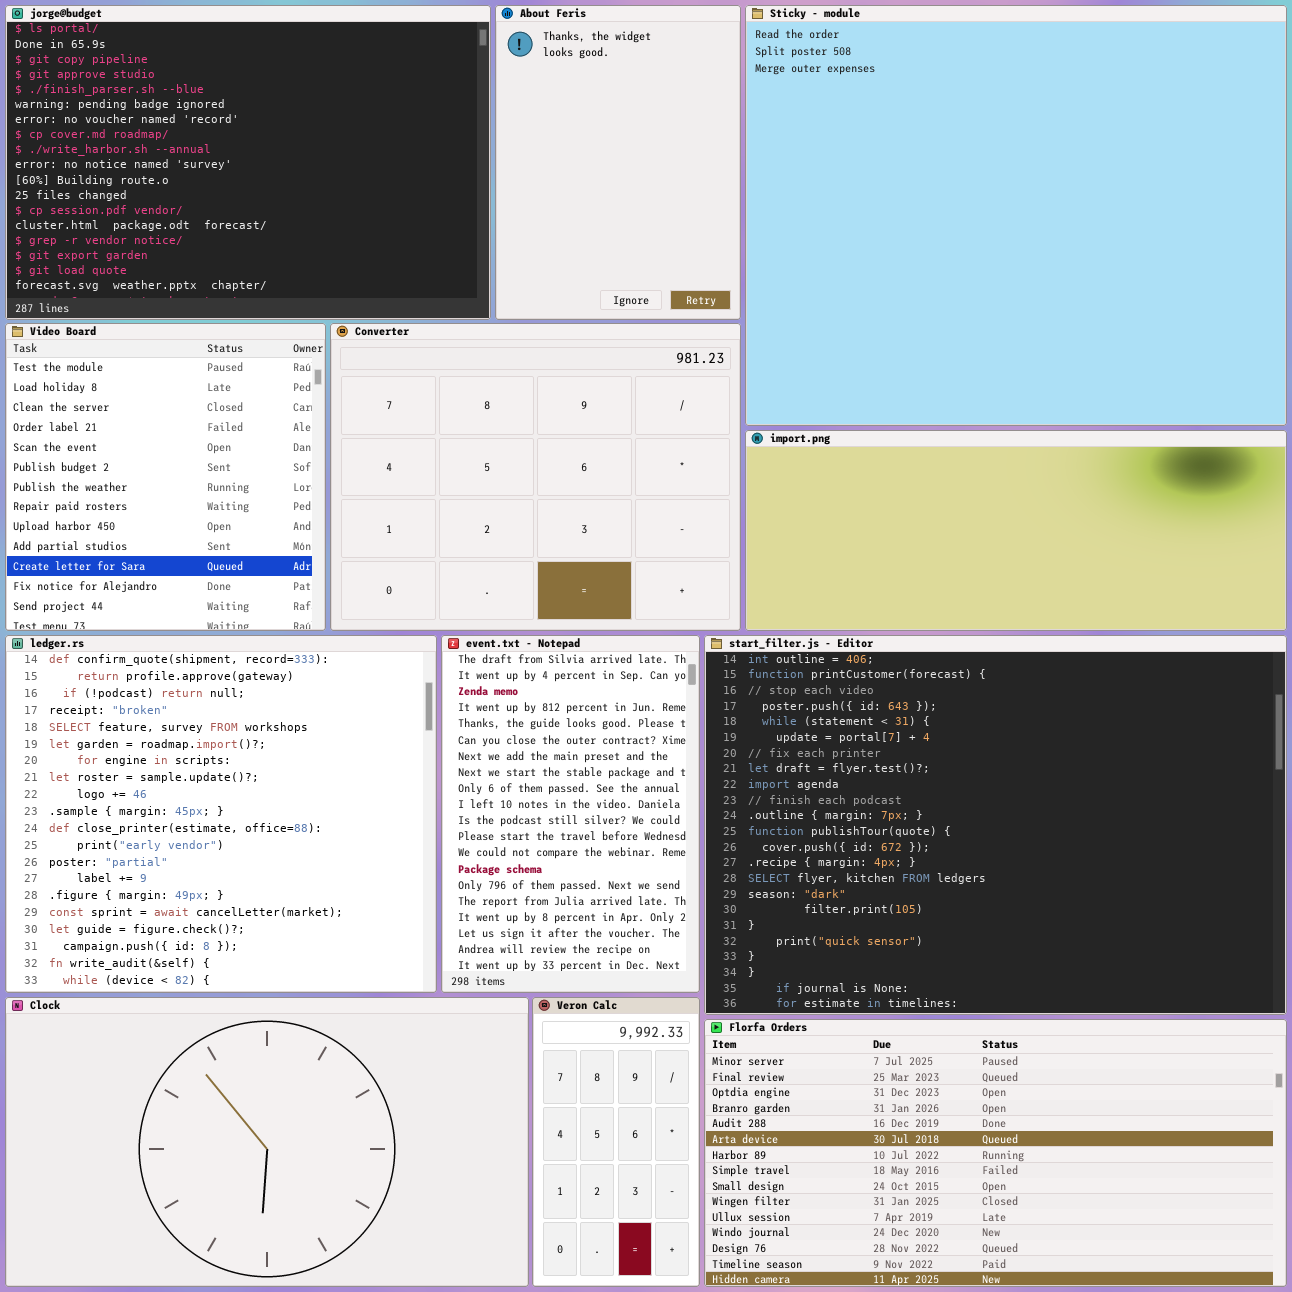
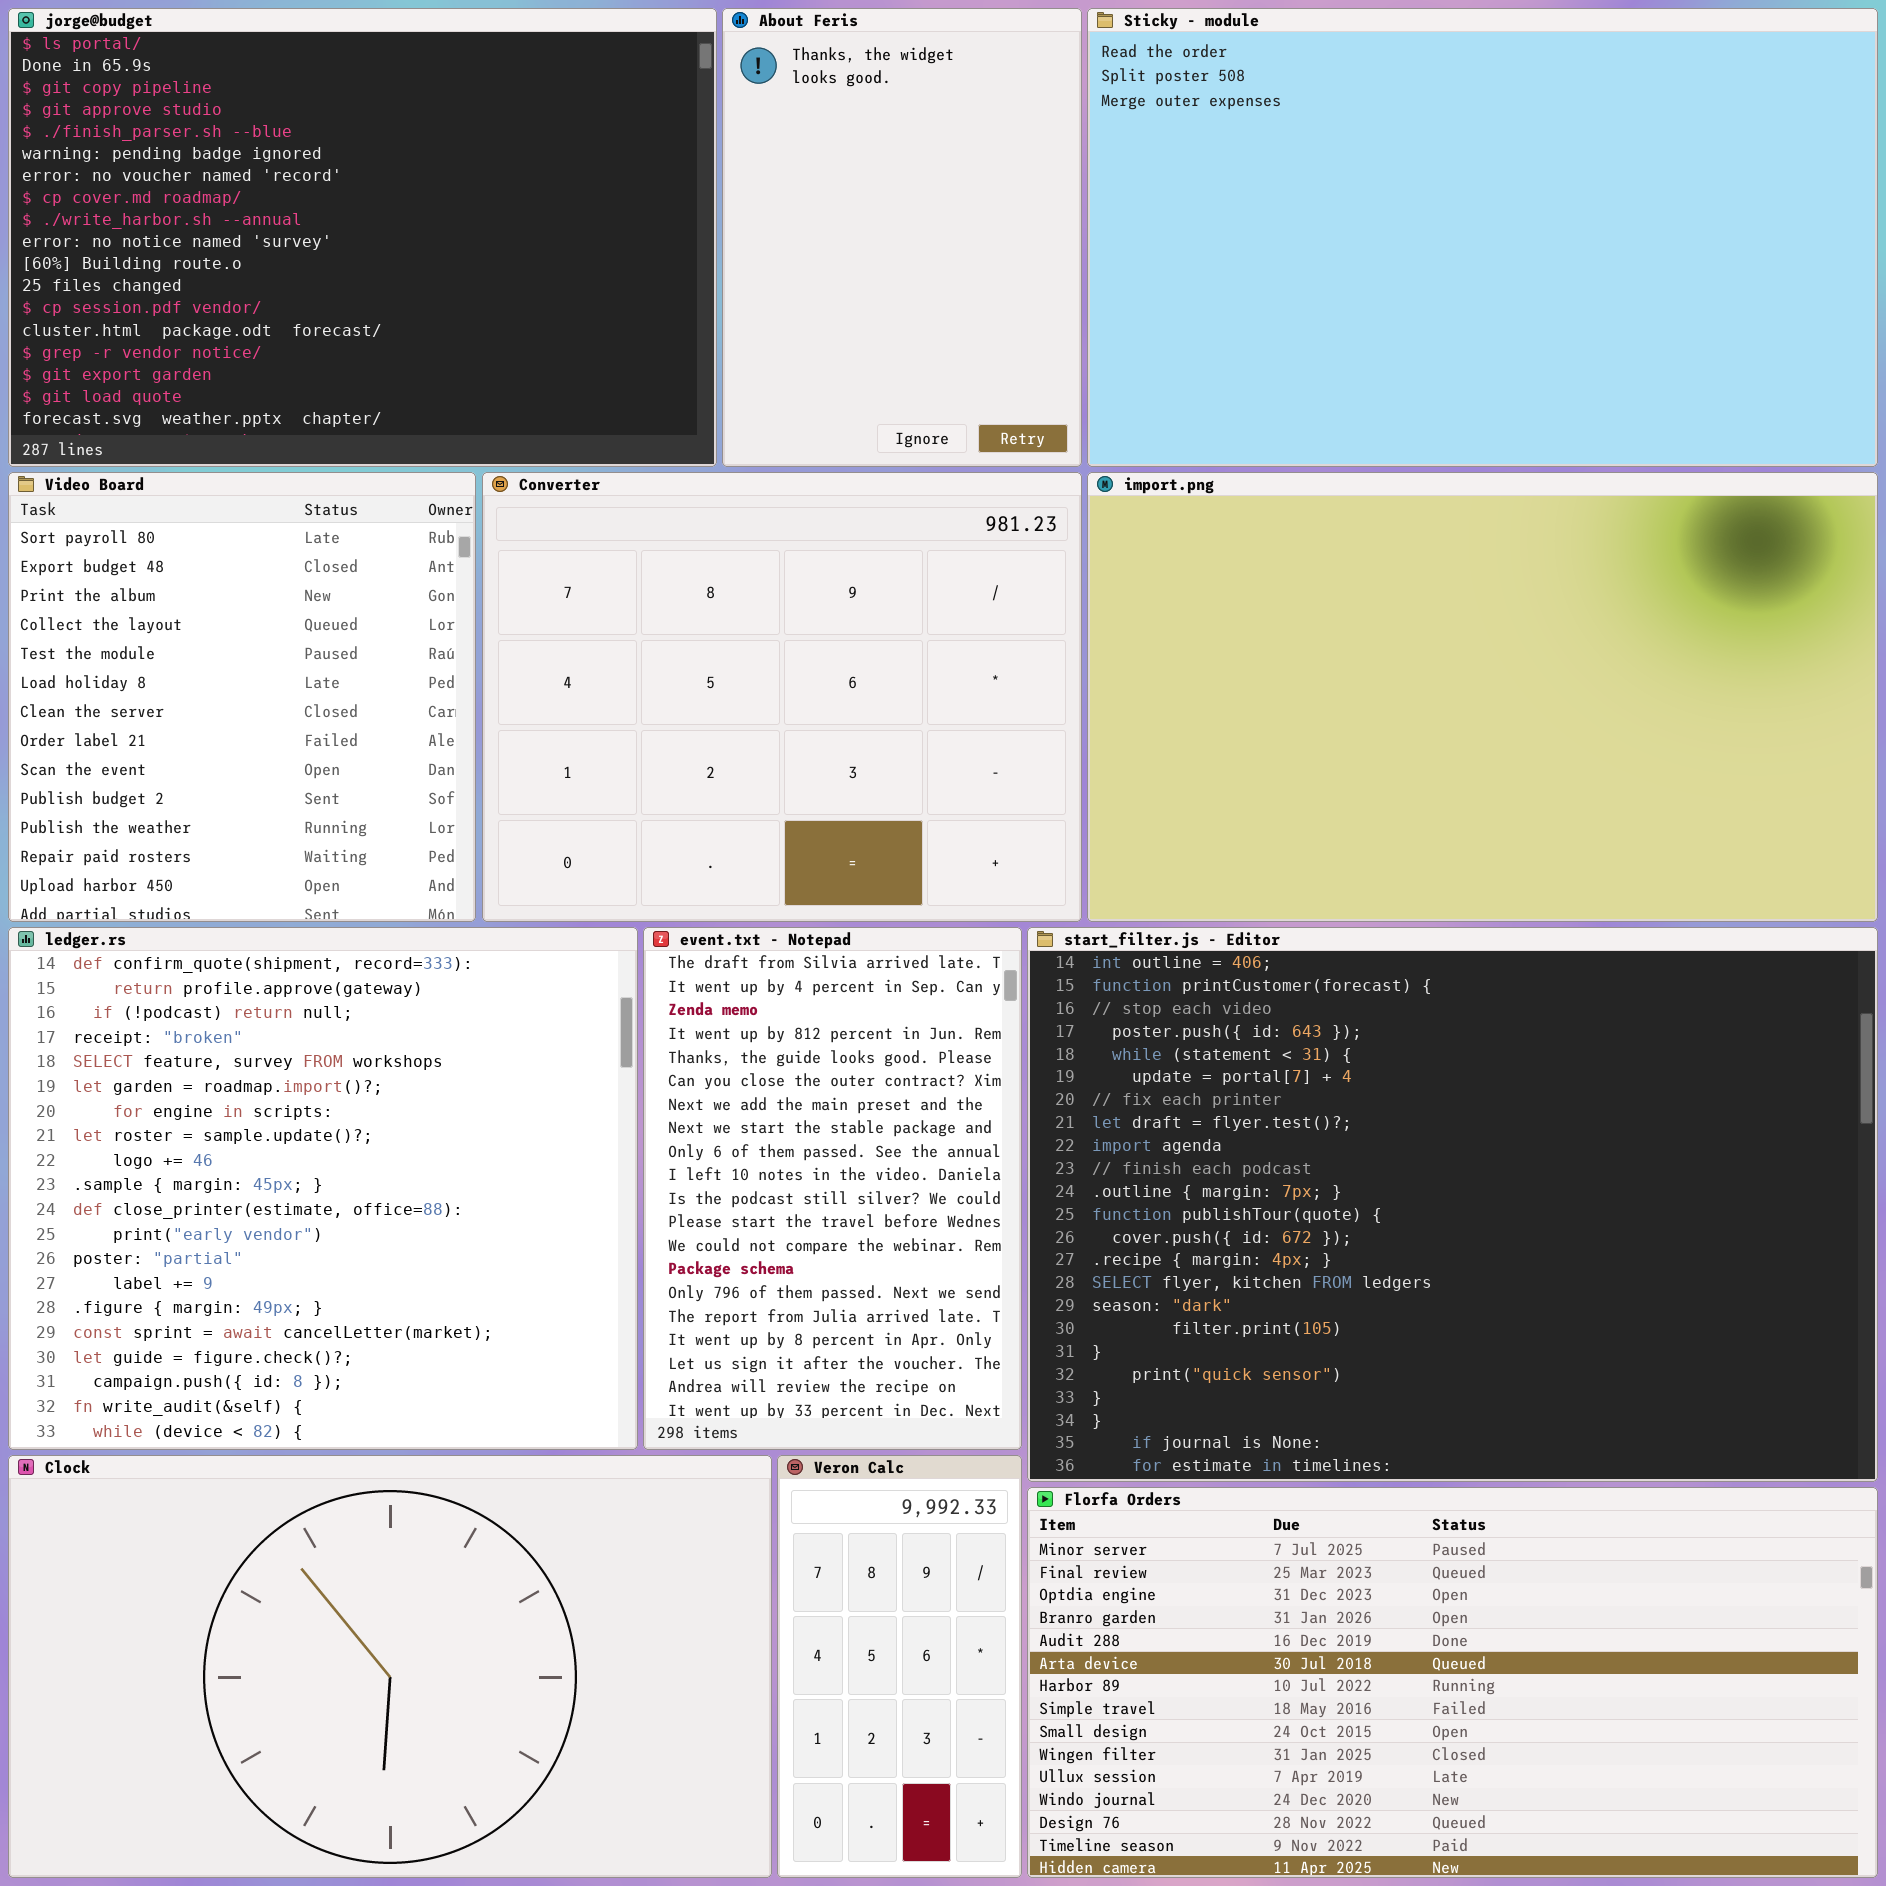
Sticky - module: [745,5,1287,426] -> [1087,8,1878,467], resized
Video Board: [5,323,326,631] -> [8,472,476,922], scrolled up 4 rows
import.png: [745,430,1287,631] -> [1087,472,1878,922], resized

